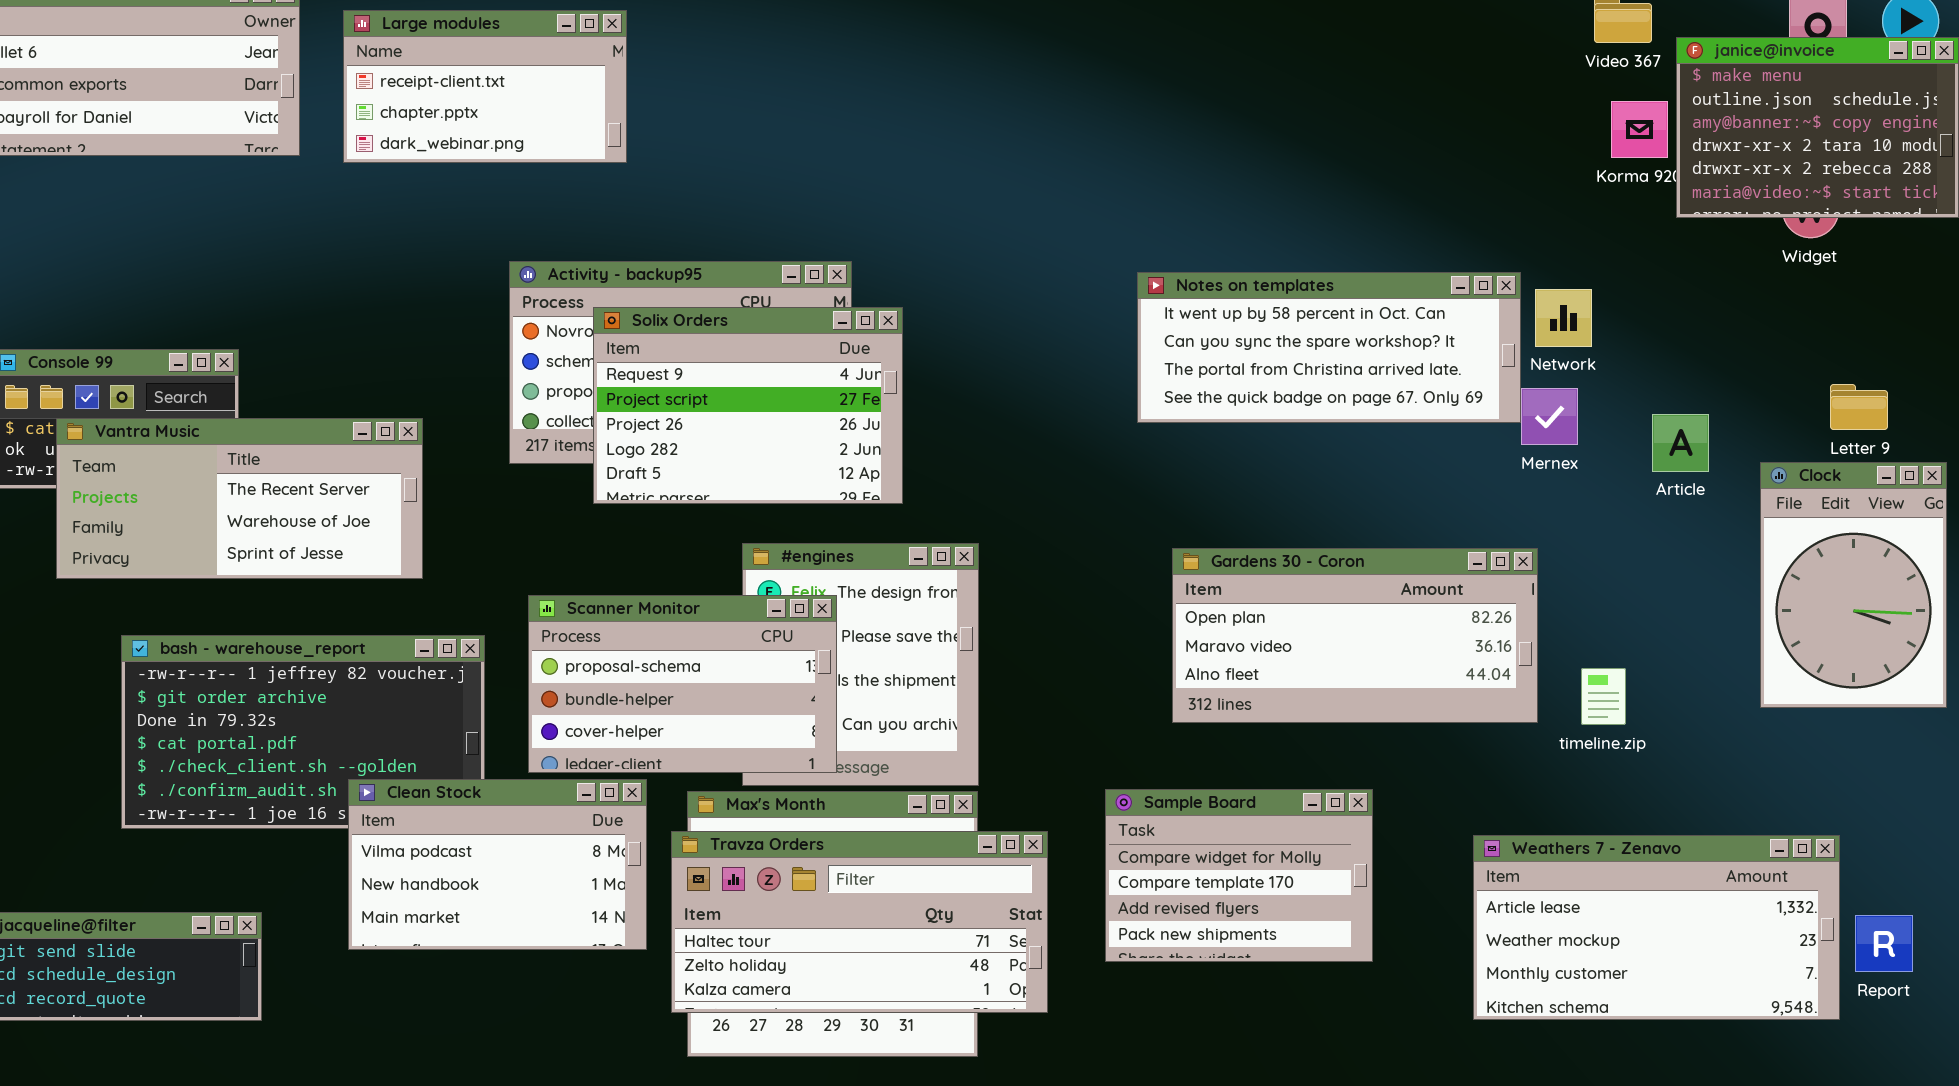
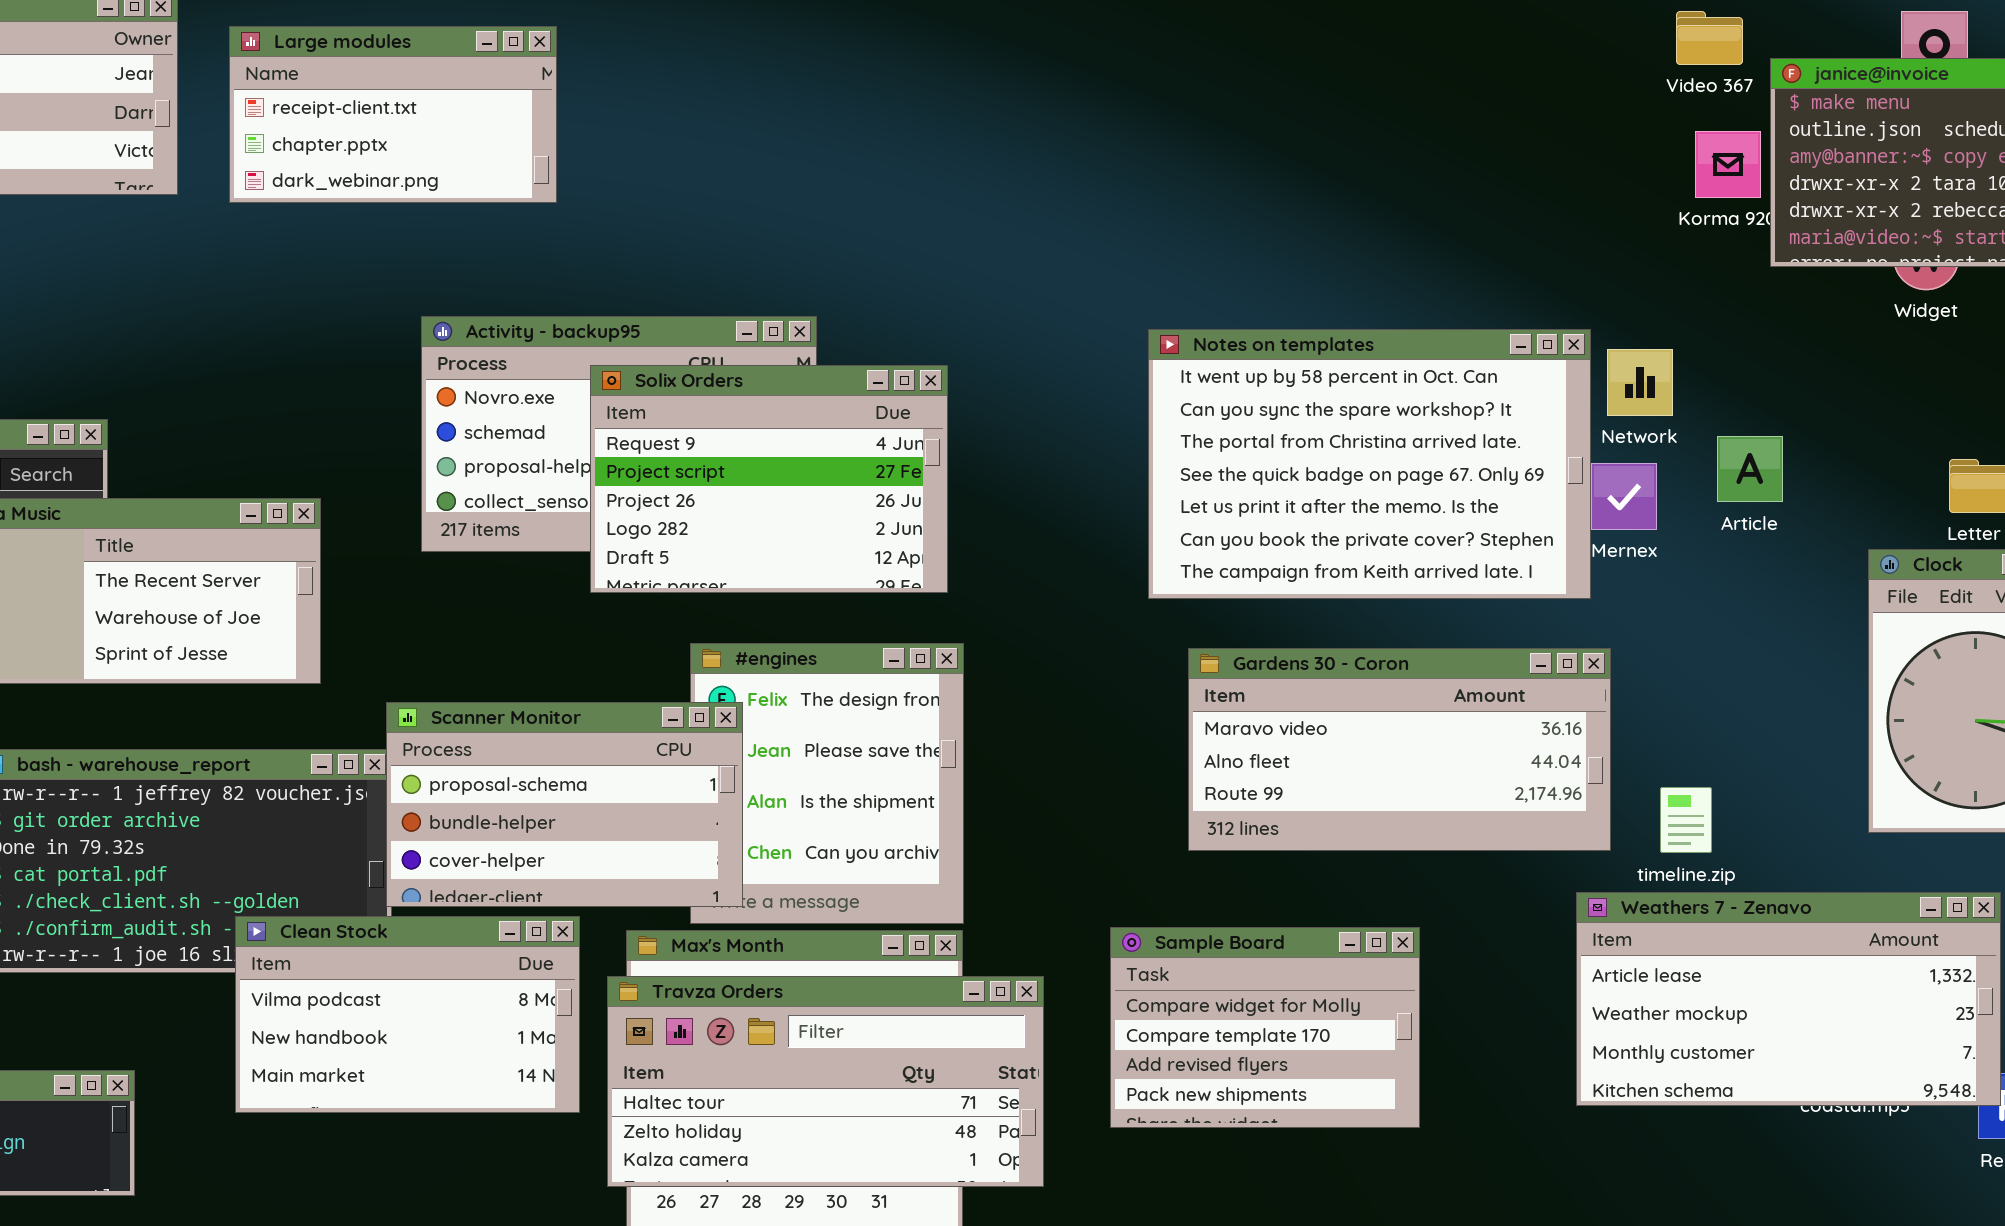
Notes on templates: [1137,272,1521,423] -> [1148,329,1591,599], resized
Solix Orders: [593,307,903,504] -> [590,365,948,593], moved
Article: [1652,414,1709,472] -> [1717,436,1783,502], moved
Gardens 30 - Coron: [1172,548,1538,723] -> [1188,648,1611,851], scrolled down 1 row
Scanner Monitor: [528,595,837,773] -> [386,702,743,907], moved
Weathers 7 - Zenavo: [1473,835,1840,1020] -> [1576,892,2001,1106], moved

